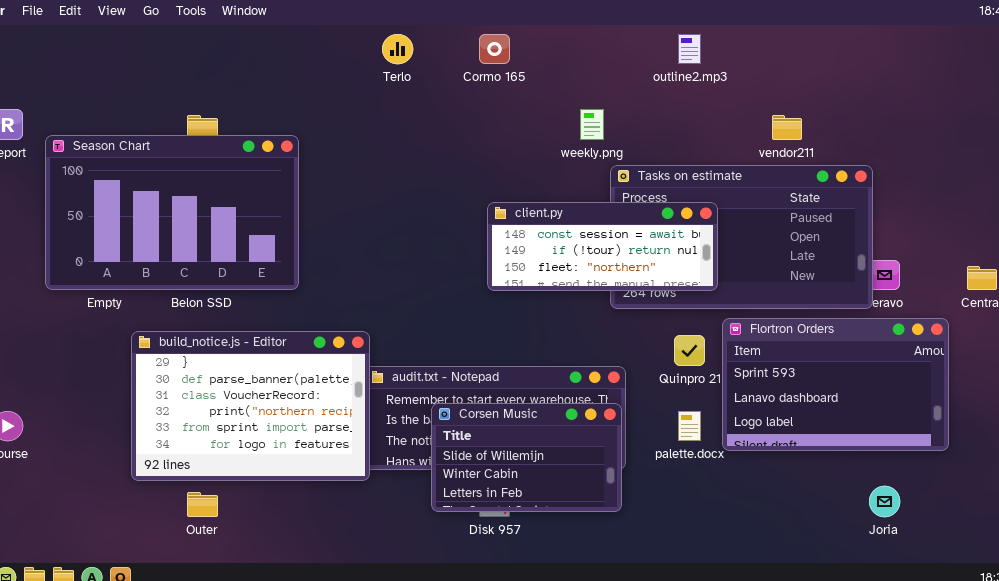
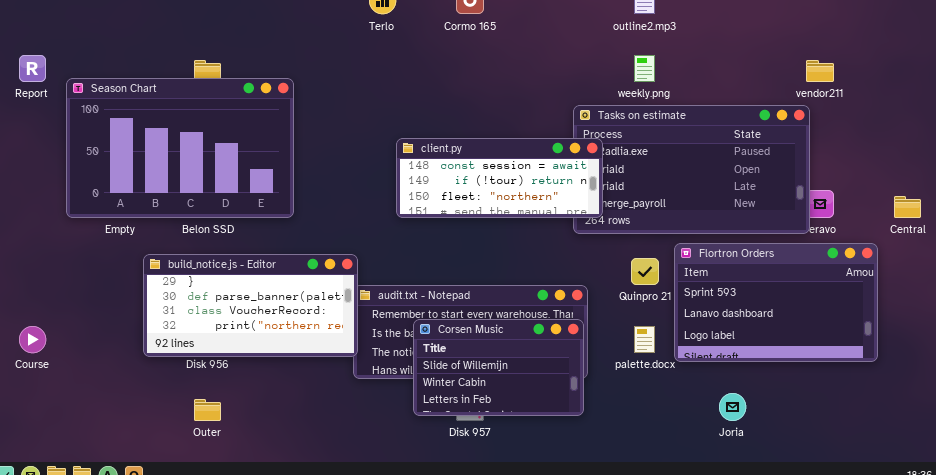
weekly.png: [580,109,604,140] -> [634,55,655,82], moved
vendor211: [772,115,802,140] -> [806,60,834,82], moved
client.py: [487,202,718,291] -> [396,138,603,218], moved
build_notice.js - Editor: [131,331,370,481] -> [143,254,358,357], resized
Joria: [869,486,900,517] -> [719,393,746,421], moved

